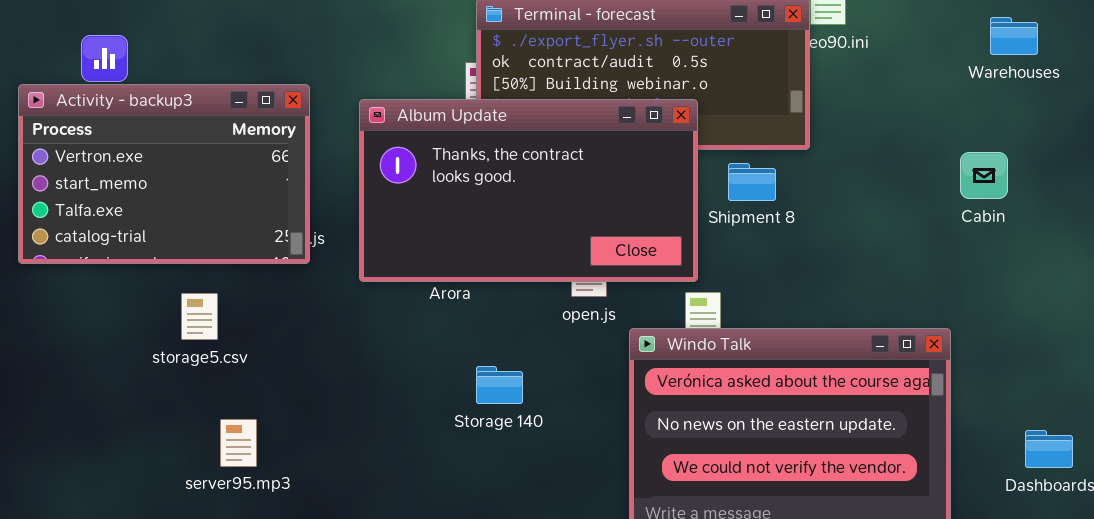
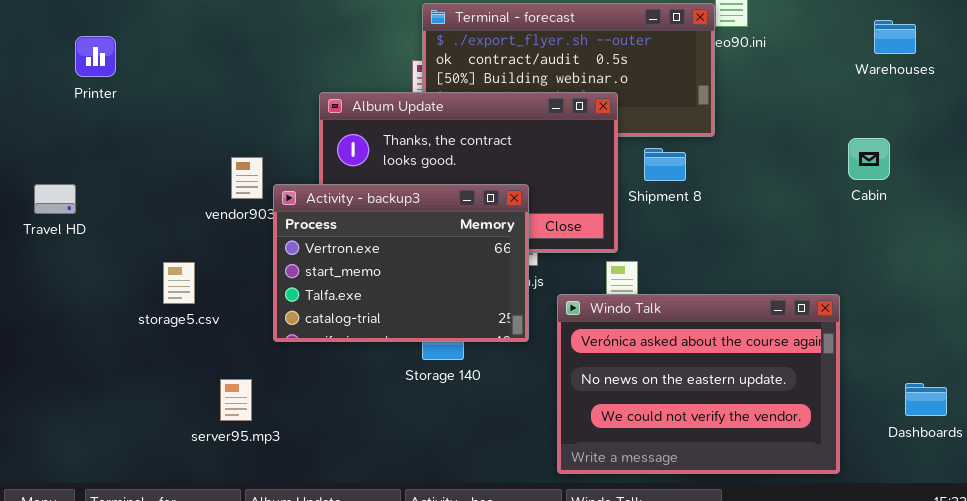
Activity - backup3: [18,84,310,264] -> [273,184,529,342], moved
server95.mp3: [220,419,257,467] -> [220,379,252,421], moved

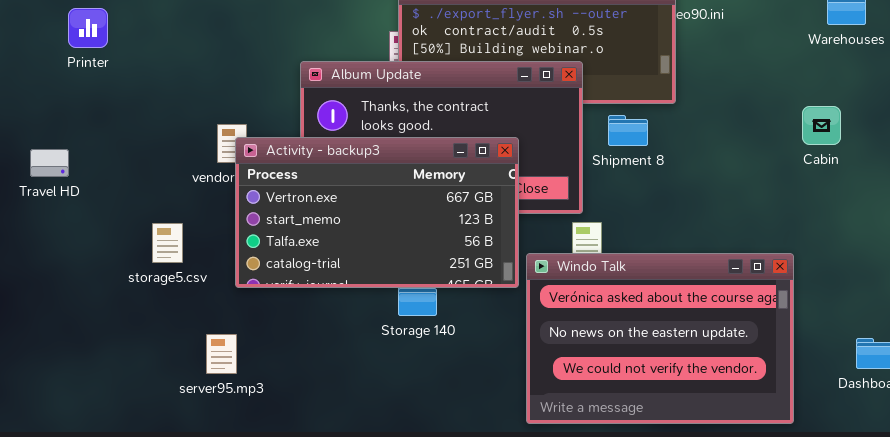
Activity - backup3: [273,184,529,342] -> [235,137,519,288], moved, resized

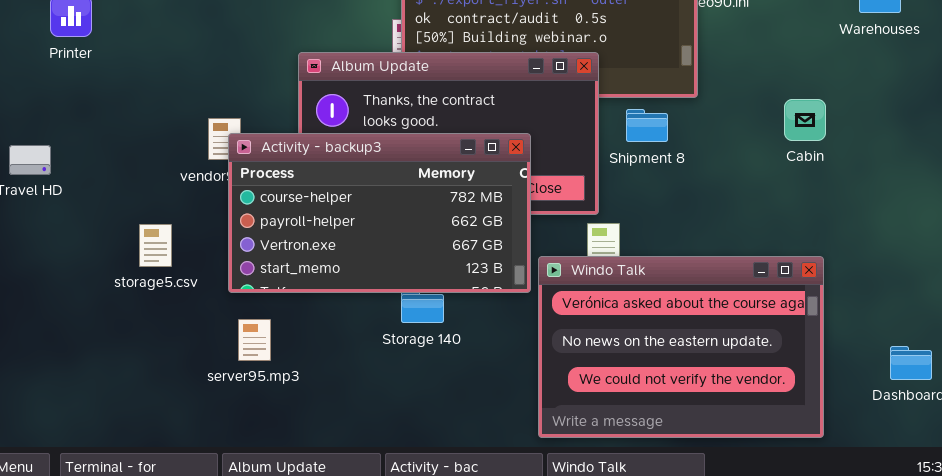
Cabin: [802,106,841,145] -> [784,99,826,141], moved
Activity - backup3: [235,137,519,288] -> [228,133,531,293], scrolled up 2 rows
server95.mp3: [206,334,237,374] -> [238,319,271,361], moved

